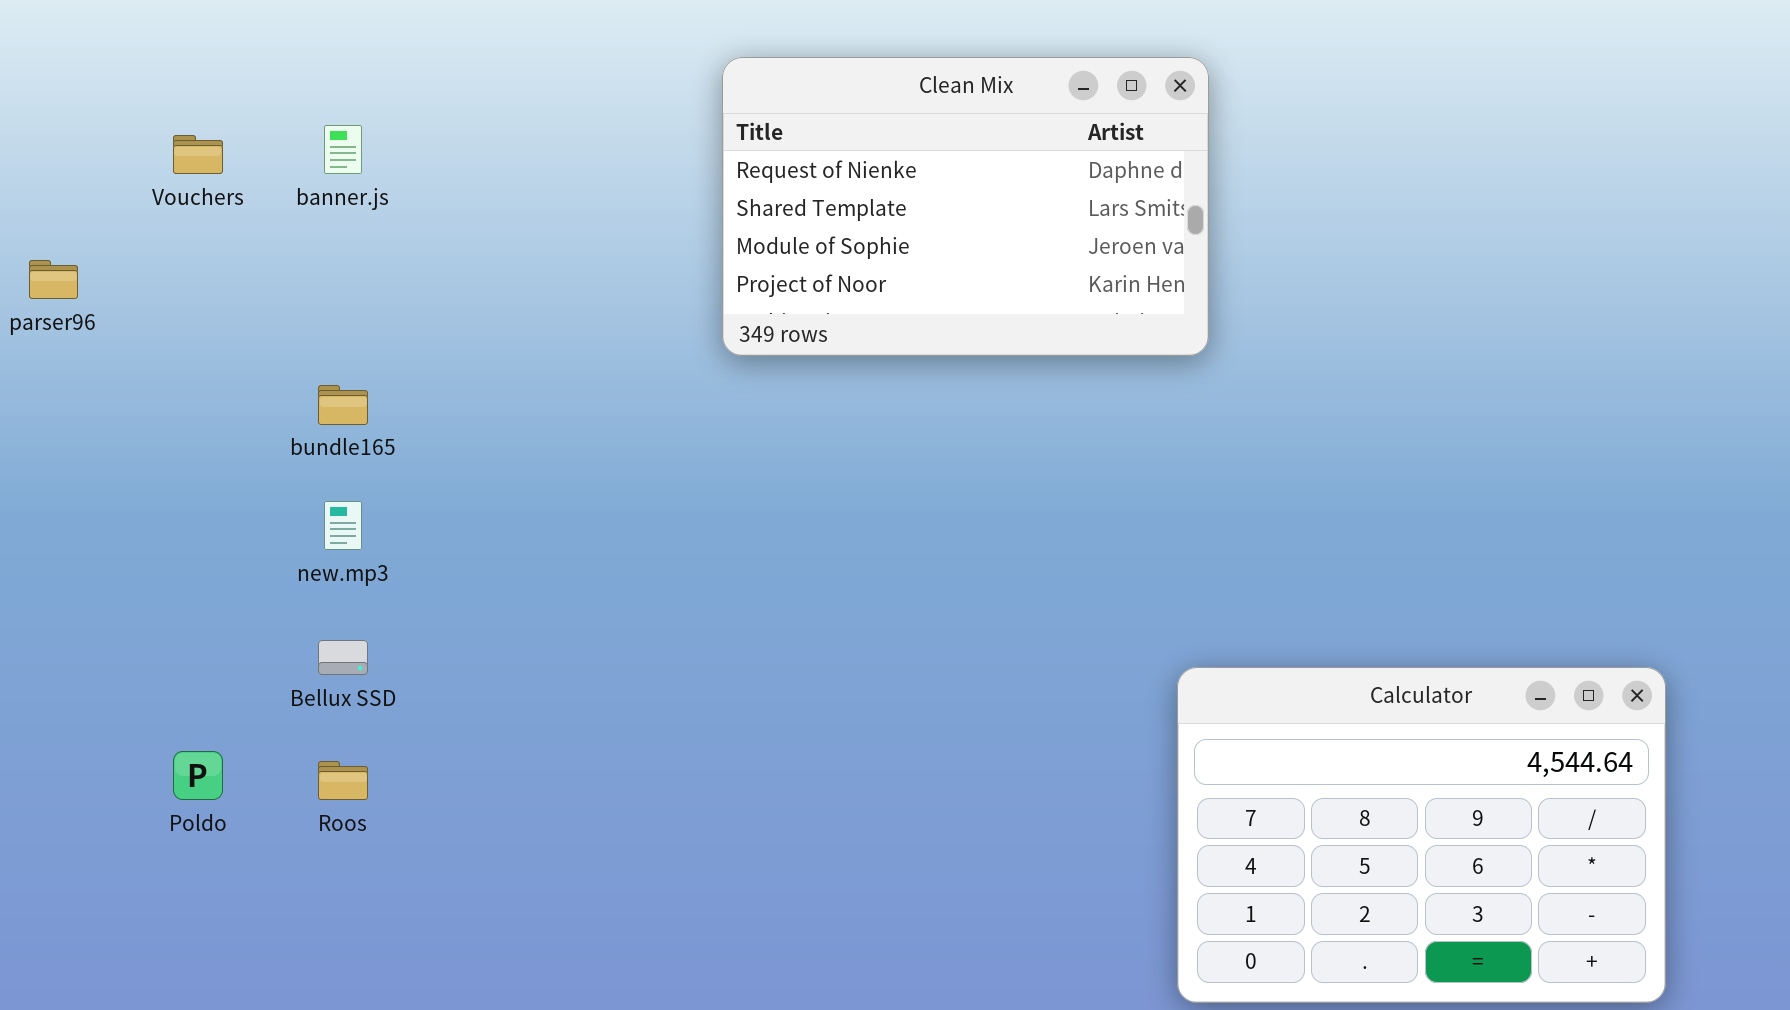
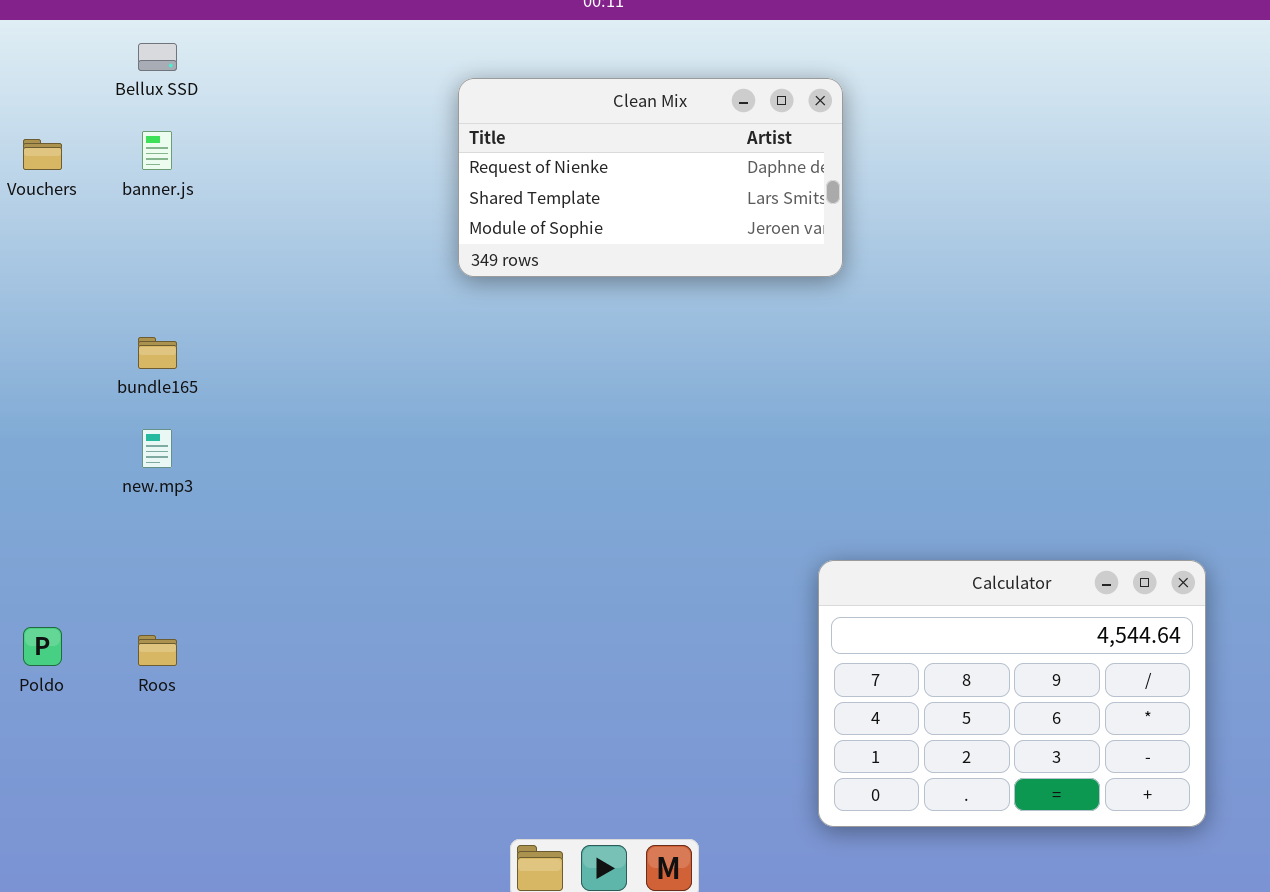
Clean Mix: [722,57,1209,356] -> [458,78,843,277], resized
Bellux SSD: [318,640,368,675] -> [138,43,177,71], moved

